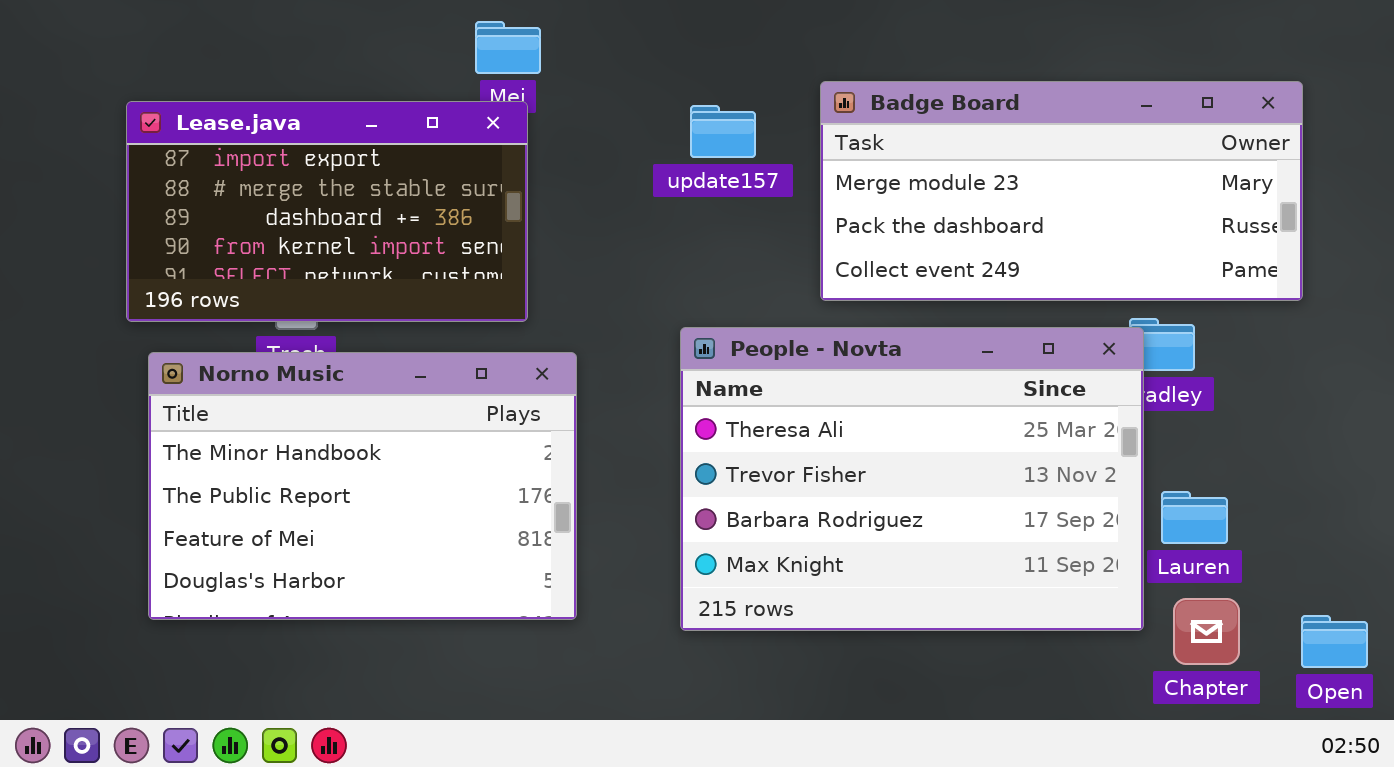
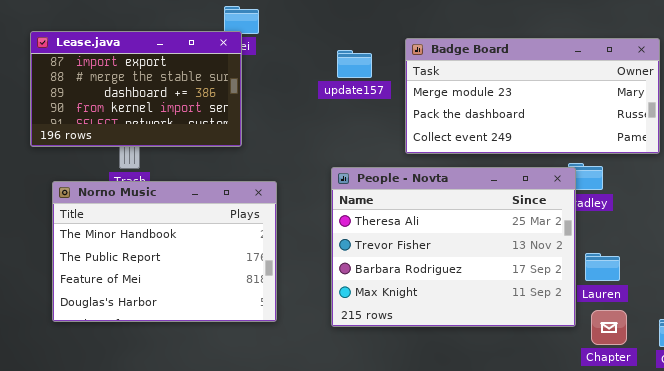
Lease.java: [126,101,528,322] -> [30,31,242,147], moved

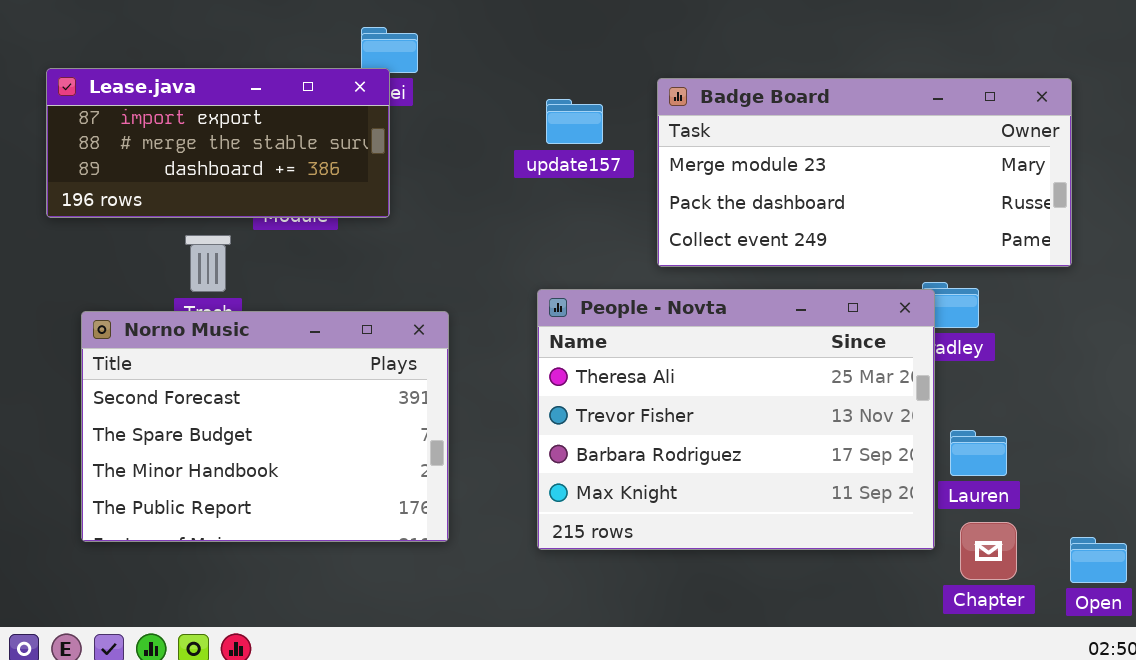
Lease.java: [30,31,242,147] -> [46,68,390,218], resized
Norno Music: [52,181,277,322] -> [81,311,449,542], scrolled up 2 rows

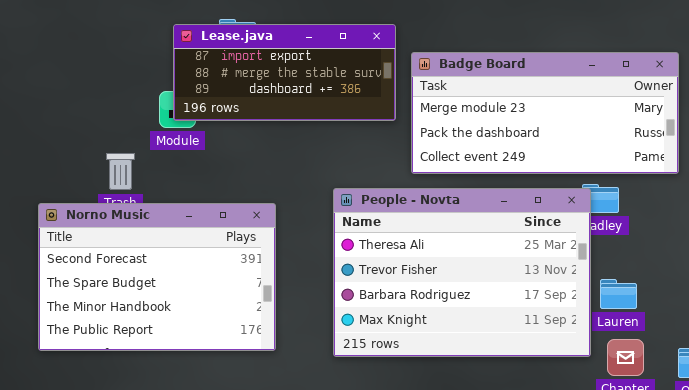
Lease.java: [46,68,390,218] -> [173,24,396,121], moved

